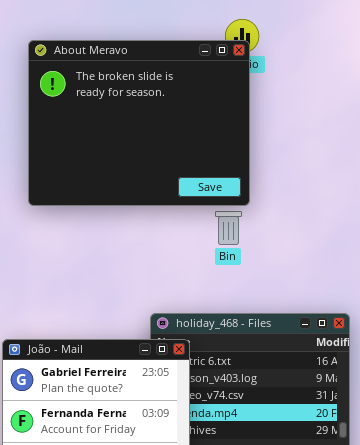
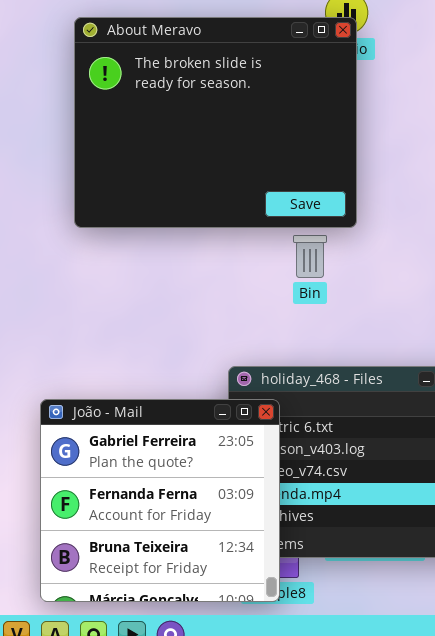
Bin: [215,211,242,245] -> [293,235,327,278], moved

